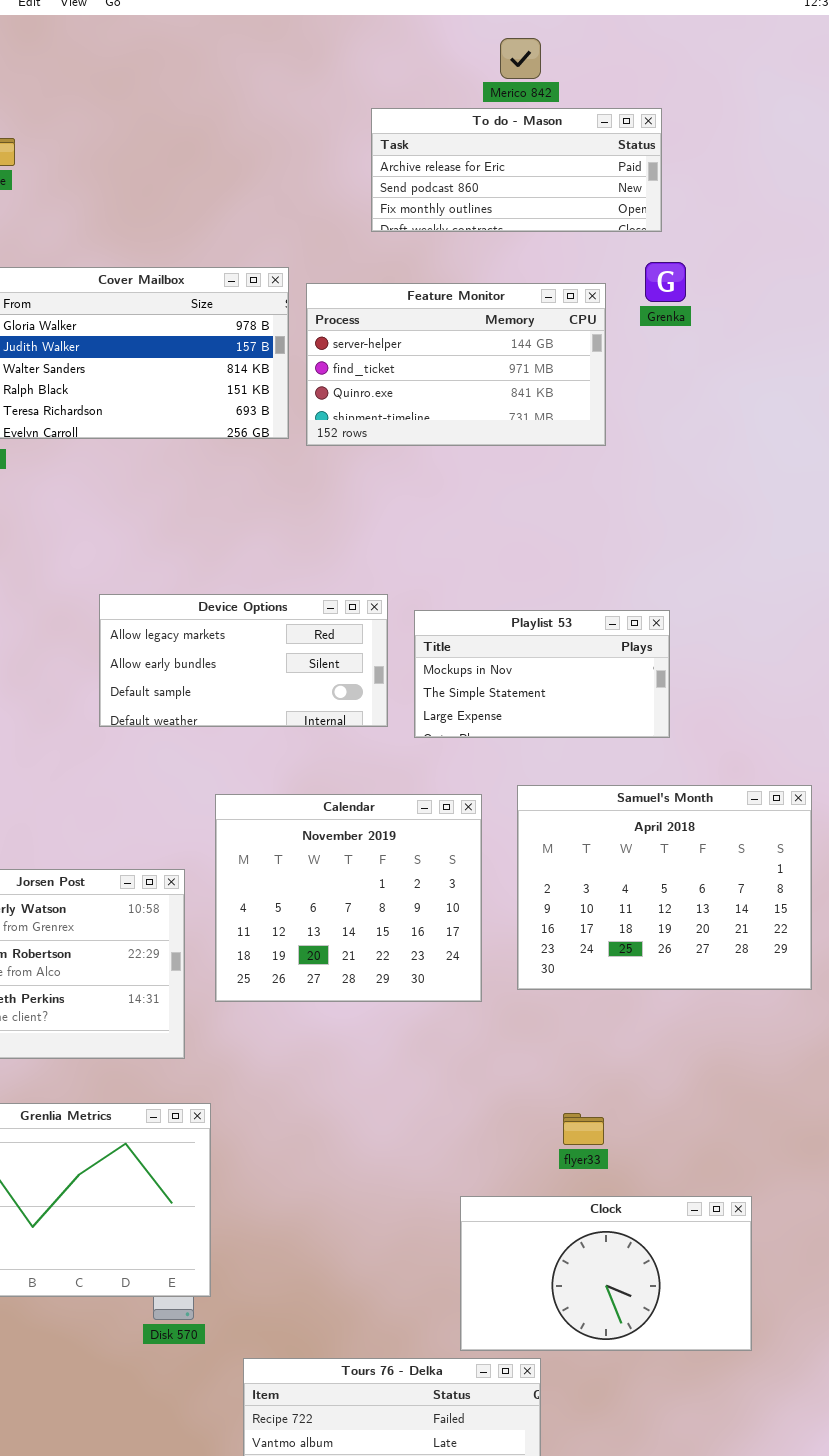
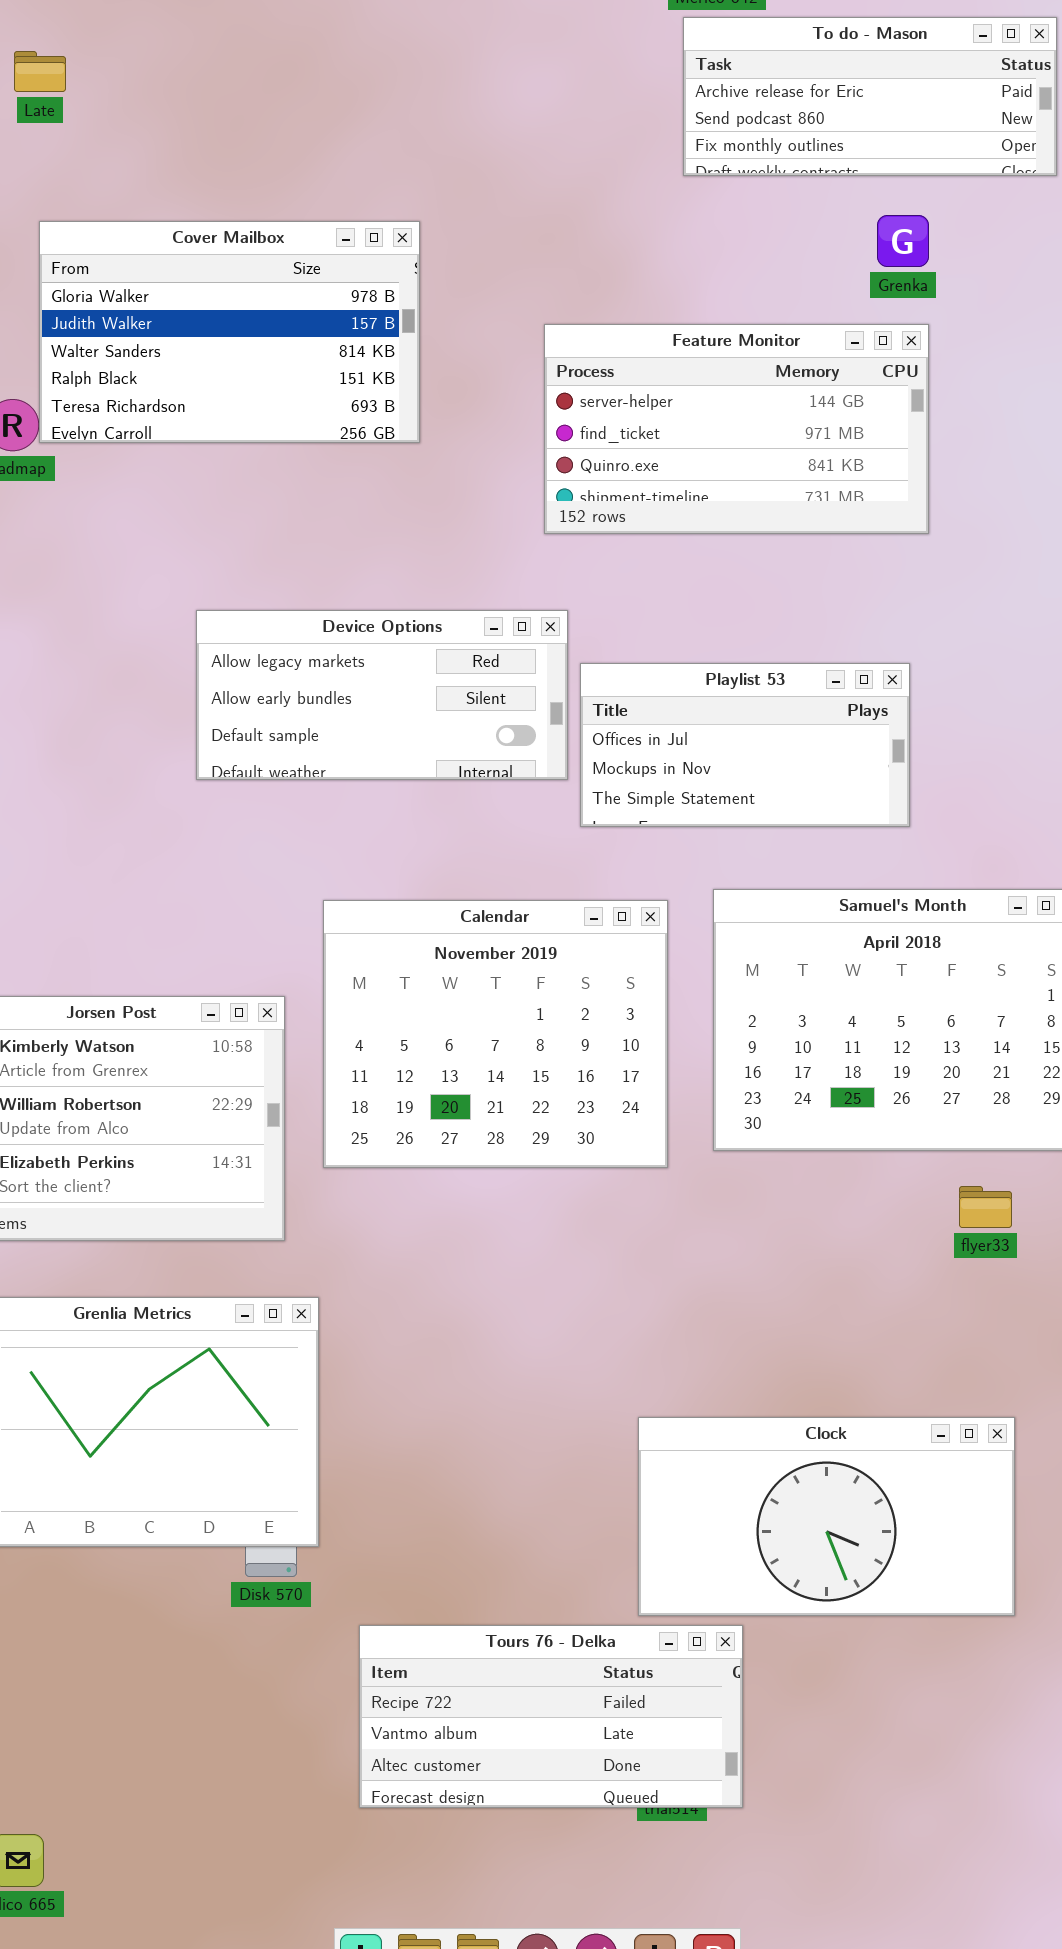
To do - Mason: [371,108,662,232] -> [683,17,1057,176], moved
Feature Monitor: [306,283,606,446] -> [544,324,929,534], moved
Device Options: [99,594,388,727] -> [196,610,568,780], moved
Playlist 53: [414,610,670,738] -> [580,663,910,827], scrolled up 1 row
flyer33: [563,1113,604,1145] -> [959,1186,1012,1228], moved

